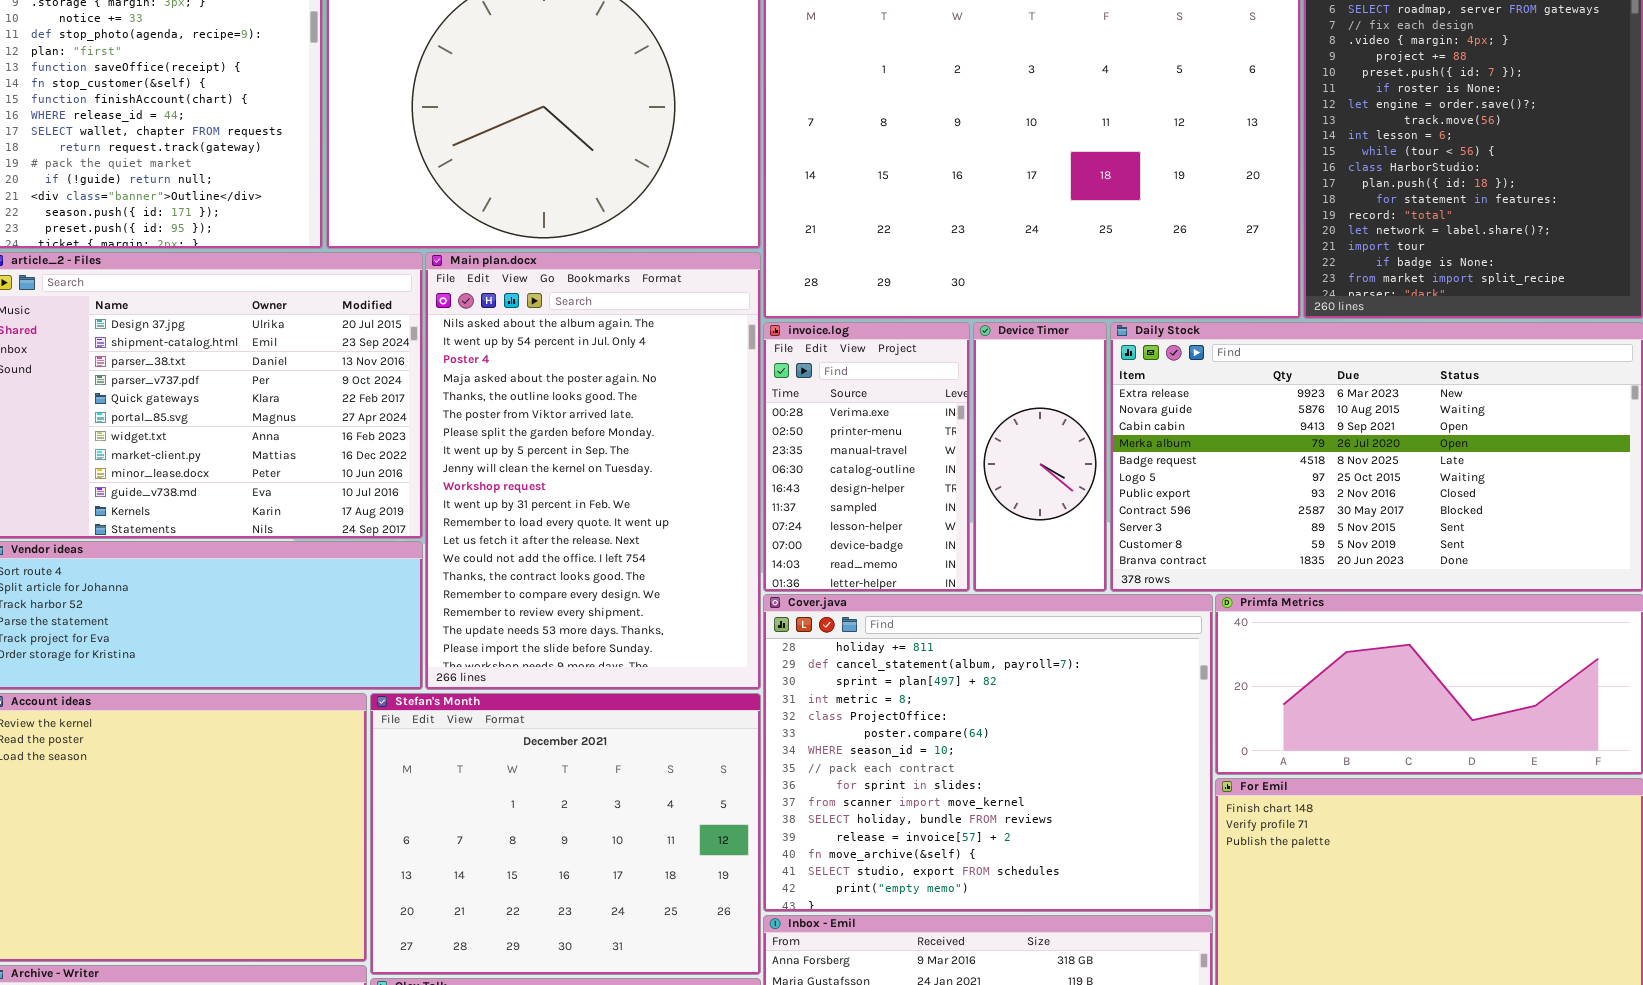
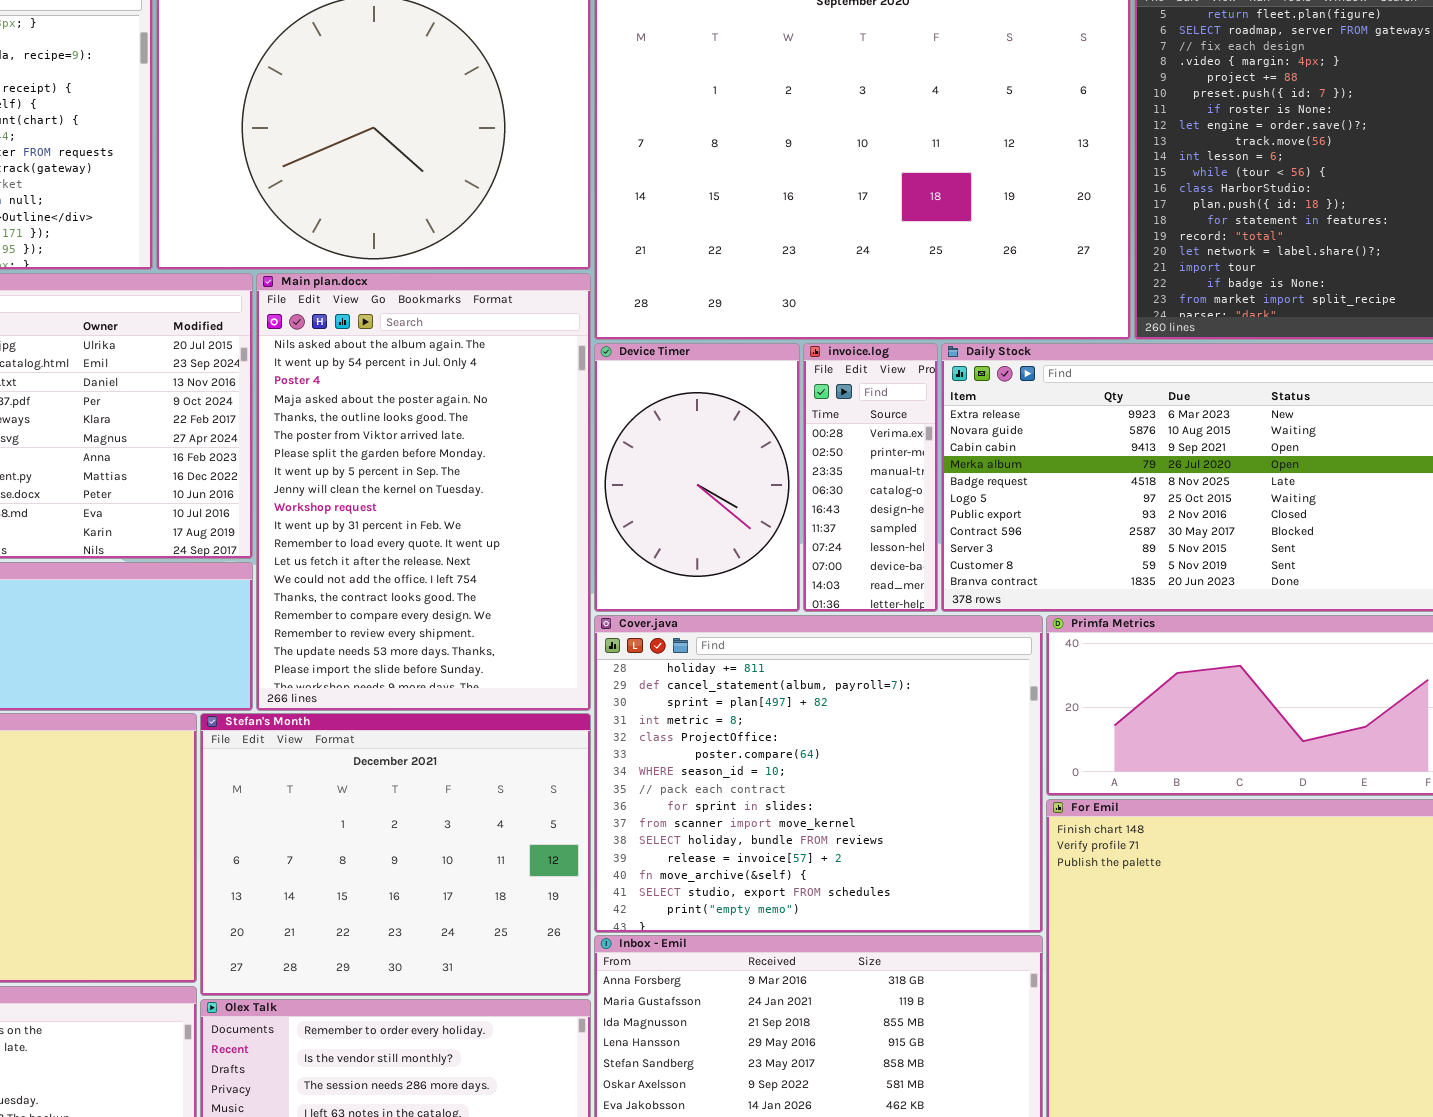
invoice.log: [763,322,970,592] -> [803,343,938,612], moved, resized
Device Timer: [973,322,1107,592] -> [594,343,800,612], moved, resized

